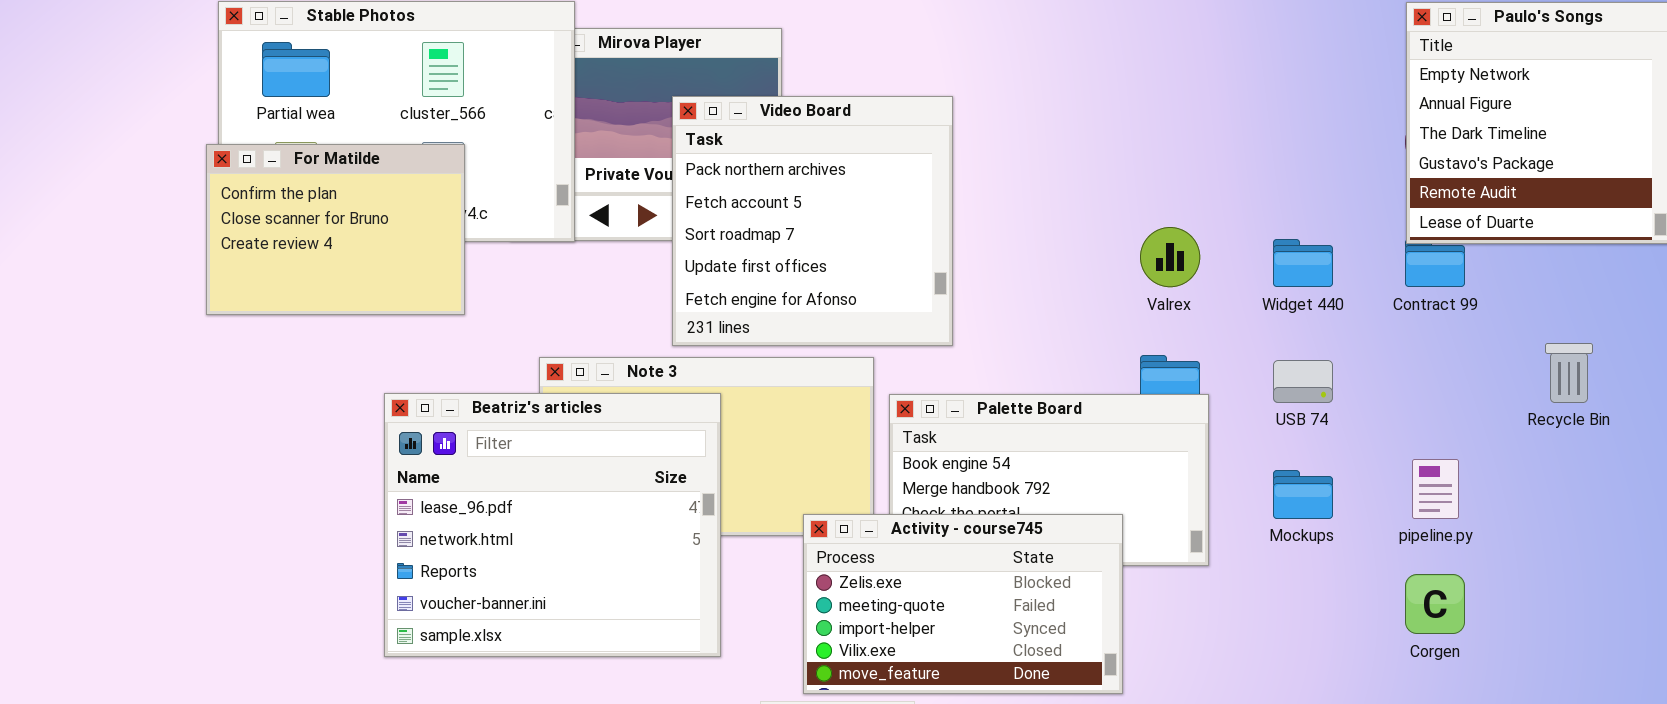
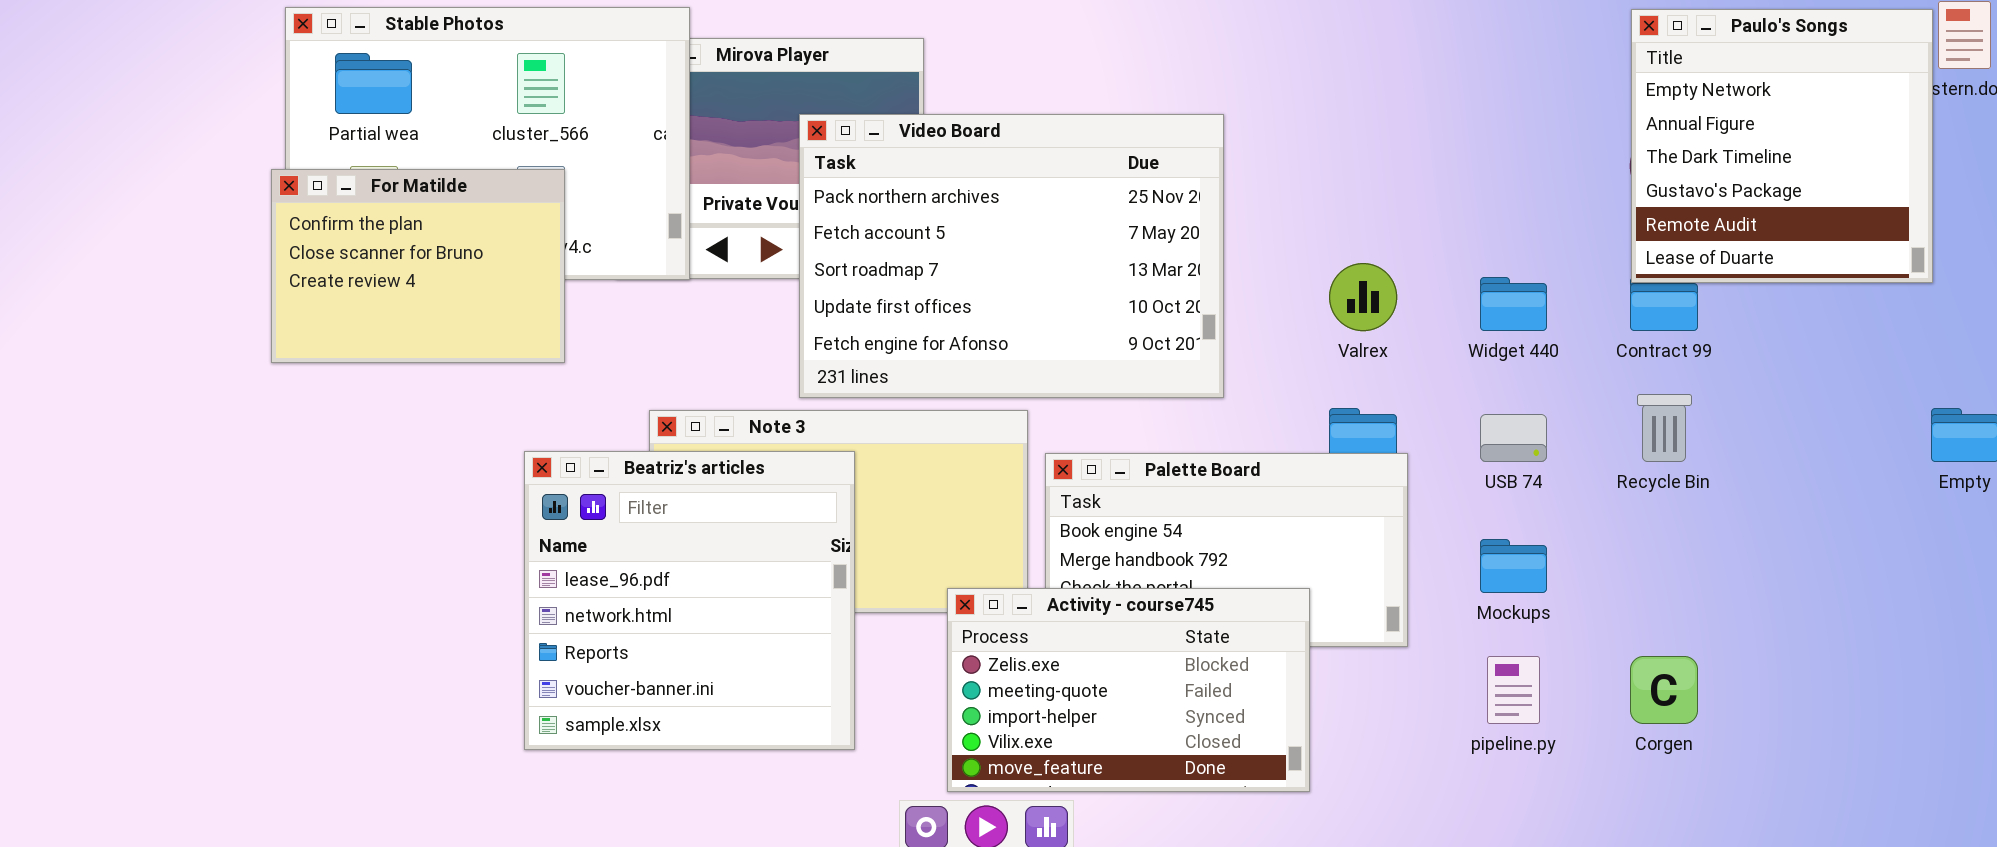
Video Board: [672,96,953,346] -> [799,114,1224,398], resized
Recycle Bin: [1545,343,1593,403] -> [1637,394,1692,462], moved
Beatriz's articles: [384,393,721,657] -> [524,451,855,750], resized
pipeline.py: [1412,459,1459,519] -> [1487,656,1540,724], moved

